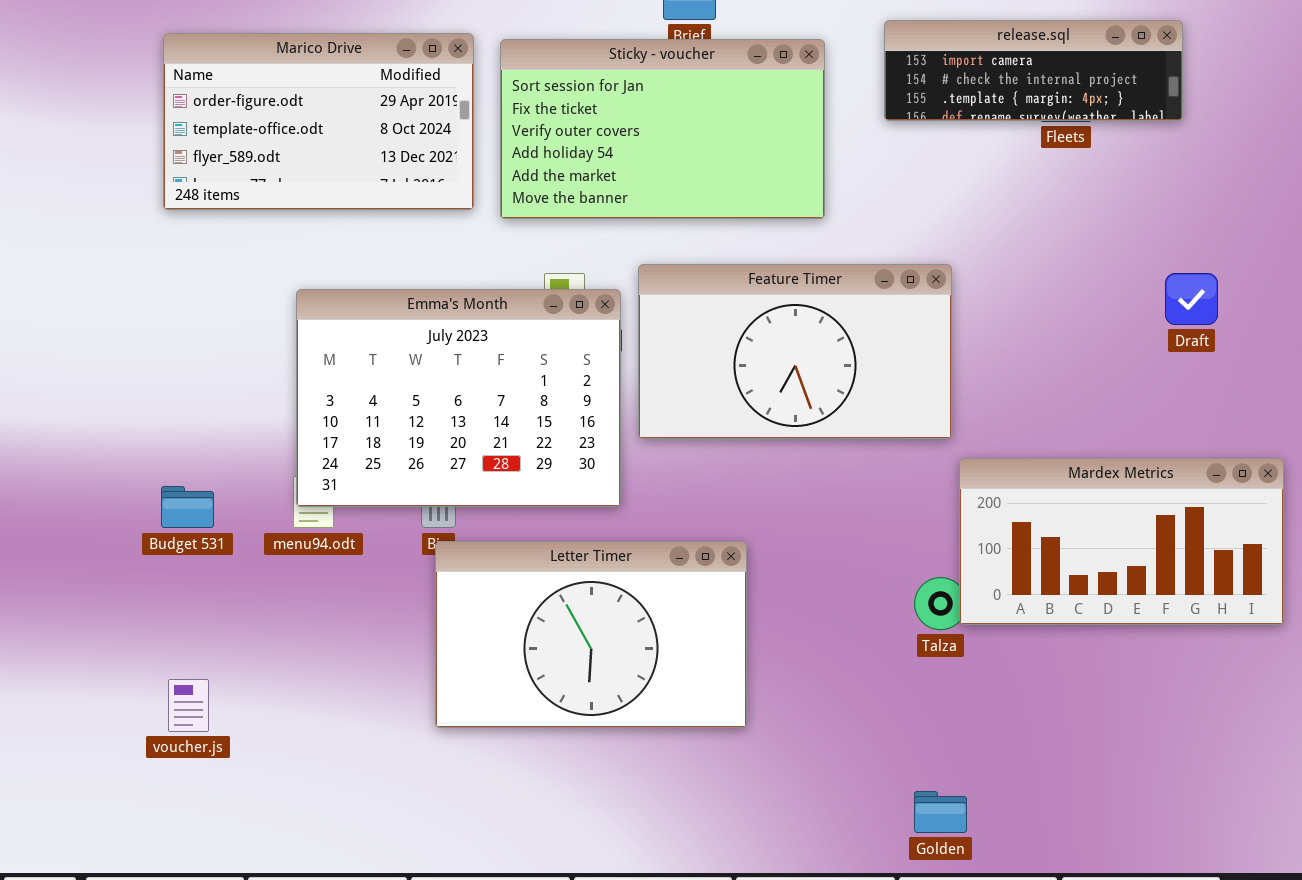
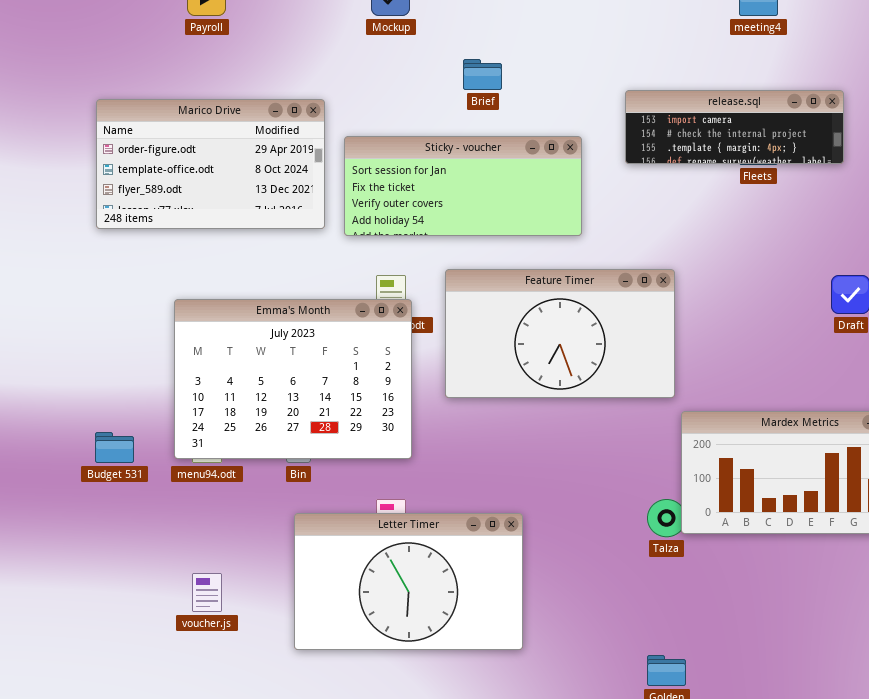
Sticky - voucher: [500,39,825,219] -> [344,136,582,236], resized
Emma's Month: [296,289,621,507] -> [174,299,412,459], moved
Letter Timer: [435,541,747,728] -> [294,513,523,650], moved
voucher.js: [168,679,209,732] -> [192,573,222,612], moved

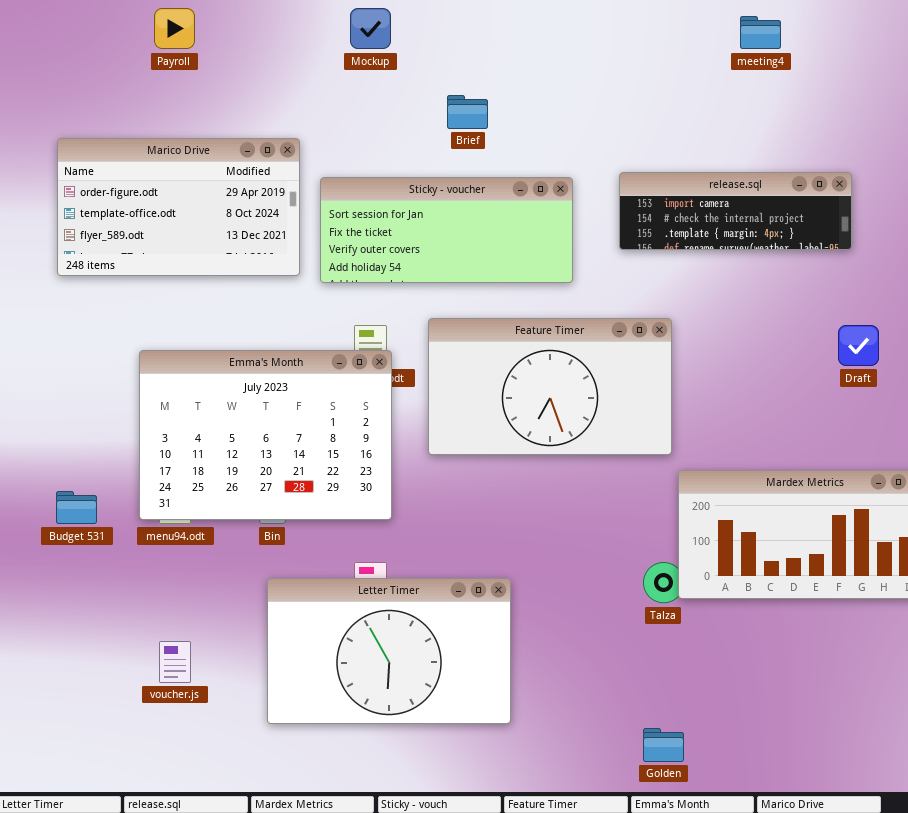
release.sql: [625,90,844,164] -> [619,172,852,250], moved

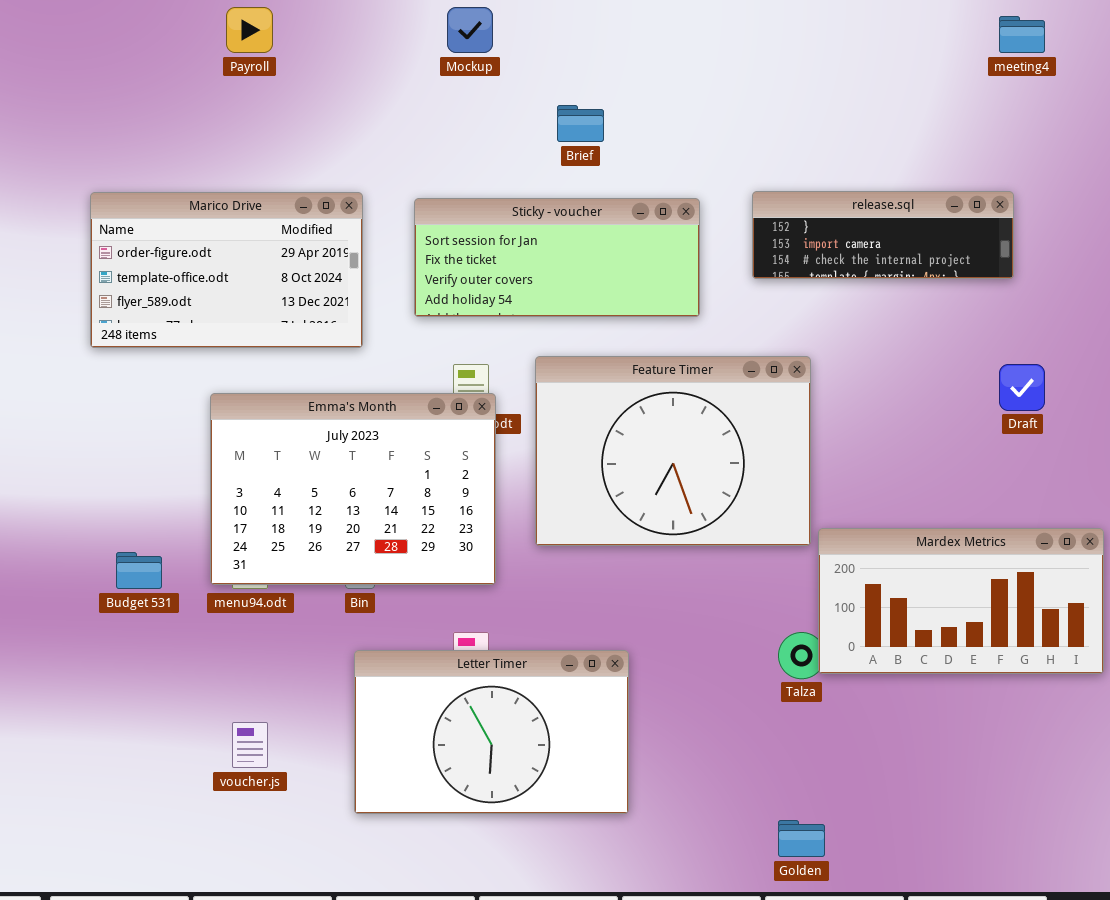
meeting4: [740,16,781,49] -> [999,16,1045,53], moved
Marico Drive: [57,138,300,276] -> [90,192,363,348], moved
release.sql: [619,172,852,250] -> [752,191,1014,279], scrolled up 1 row
Feature Timer: [428,318,672,455] -> [535,356,811,546], resized

